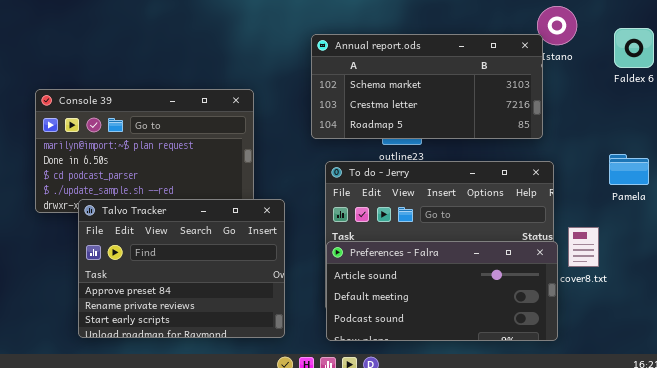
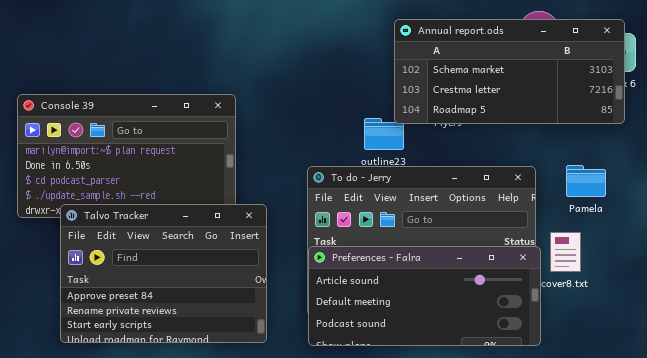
Annual report.ods: [311,34,543,139] -> [394,19,625,124], moved
Pamela: [609,154,649,185] -> [566,165,606,197], moved

